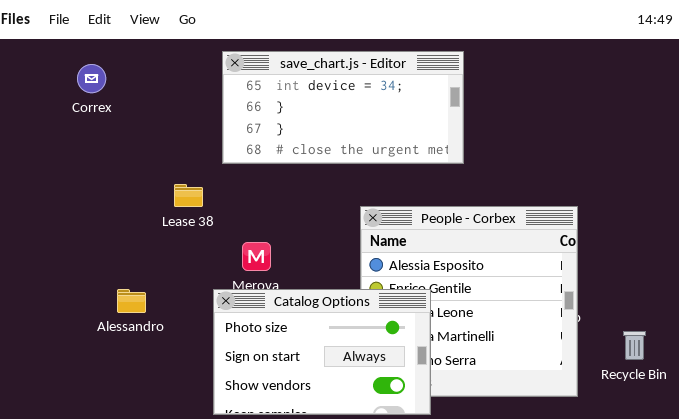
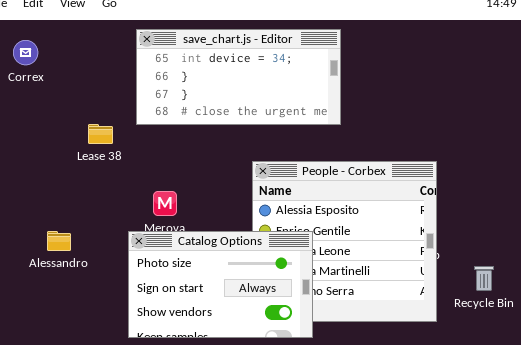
Lease 38: [174,184,203,207] -> [88,124,113,144], moved

